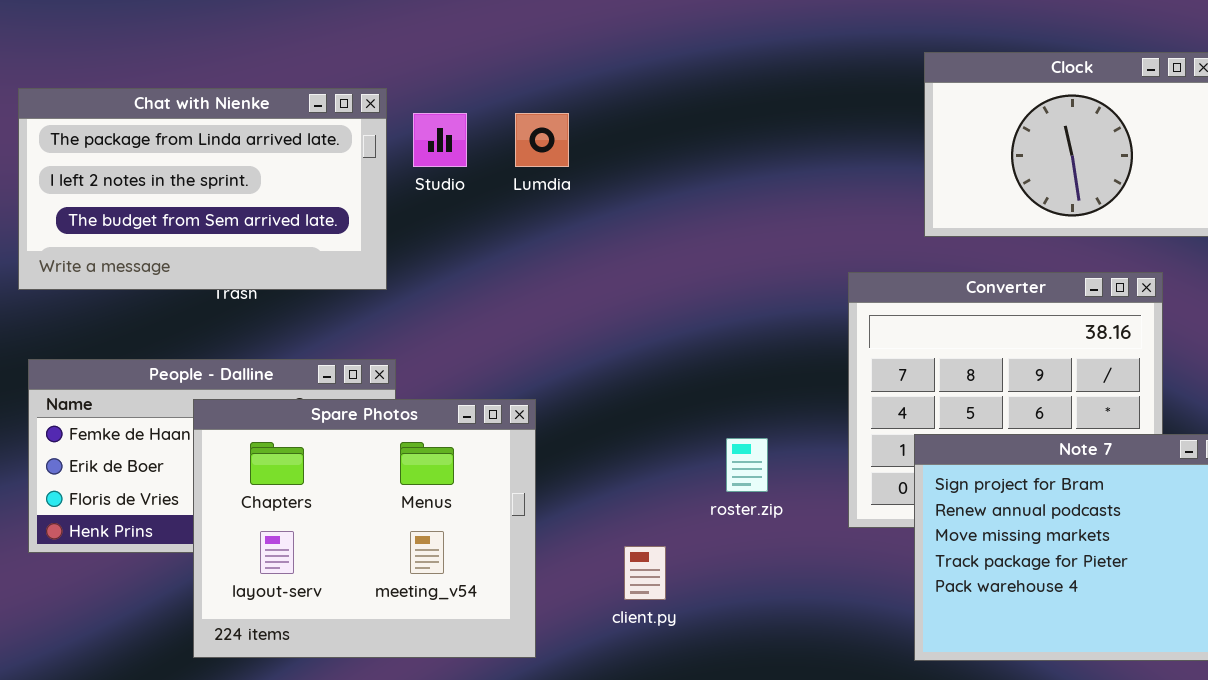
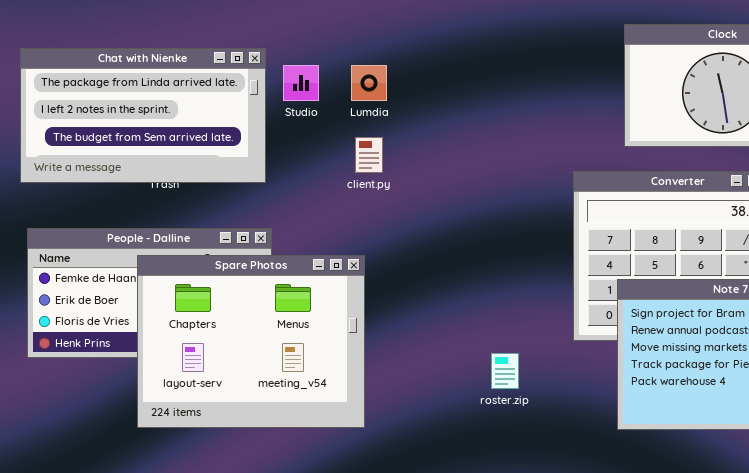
roster.zip: [726,438,768,492] -> [491,353,519,389], moved
client.py: [624,546,666,600] -> [355,137,383,173], moved

